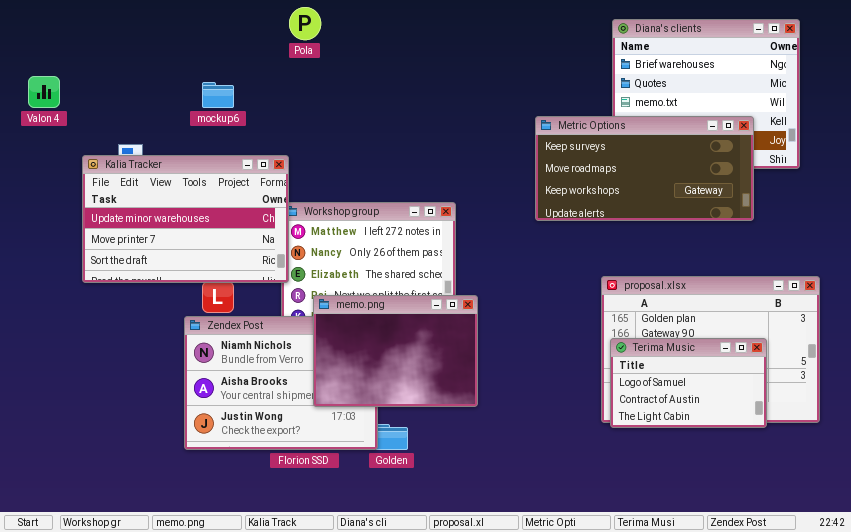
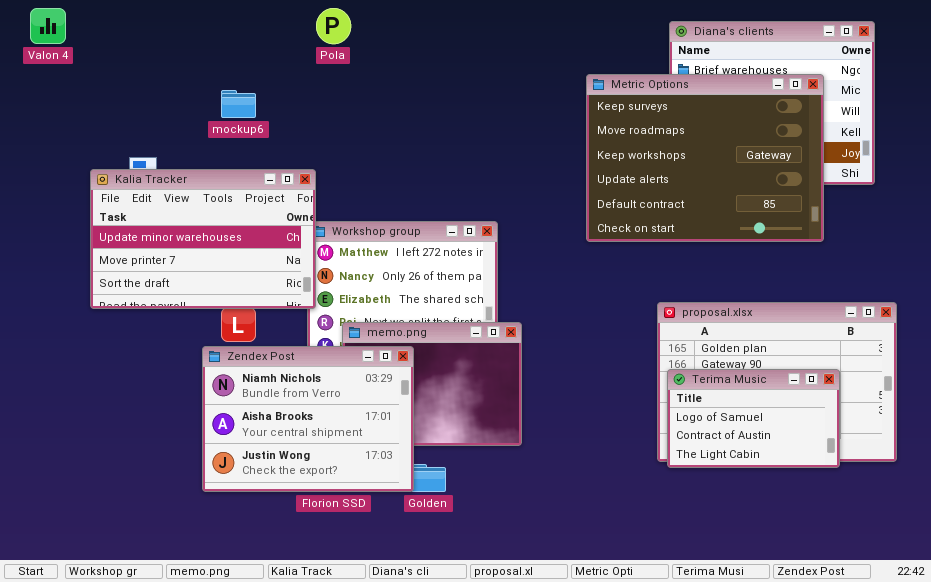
Valon 4: [28,76,60,108] -> [30,8,66,44], moved
Metric Options: [535,116,754,221] -> [586,74,824,242], resized
Zendex Post: [184,316,378,450] -> [202,346,414,492], raised

